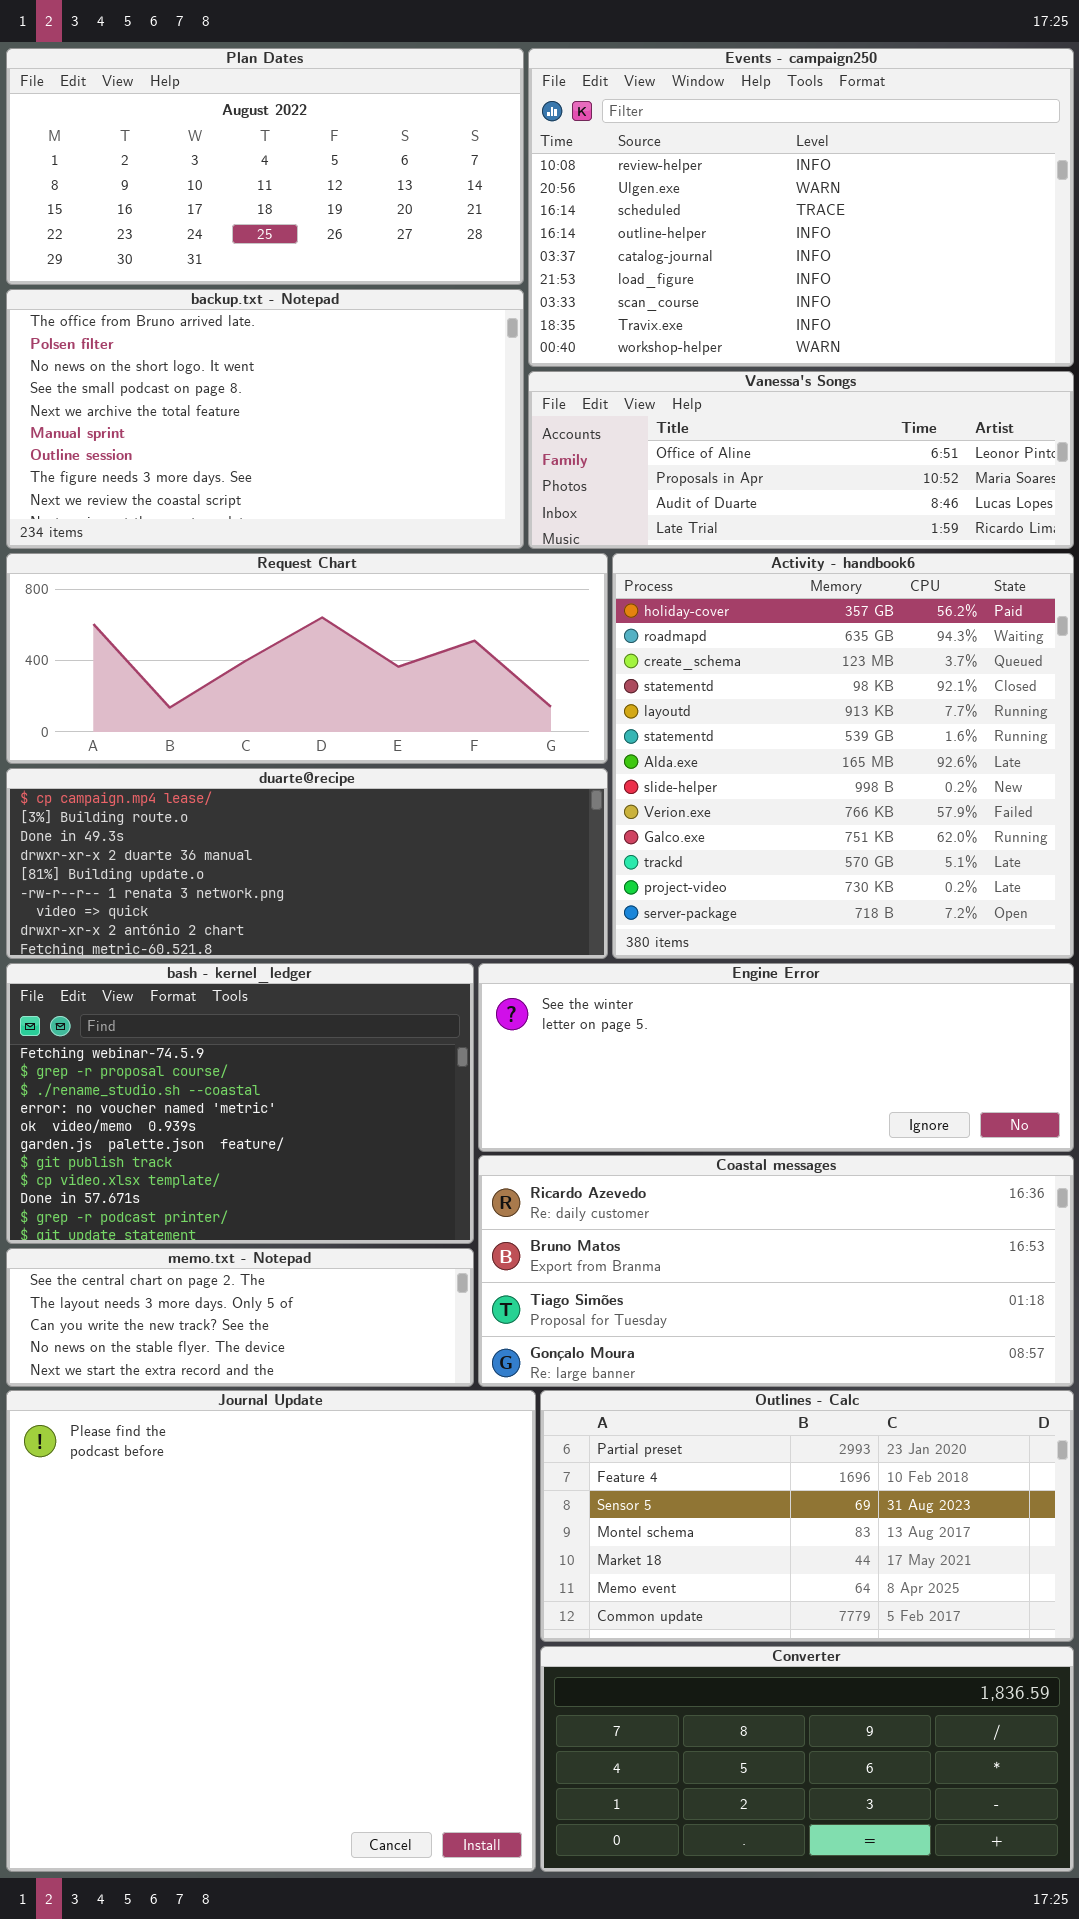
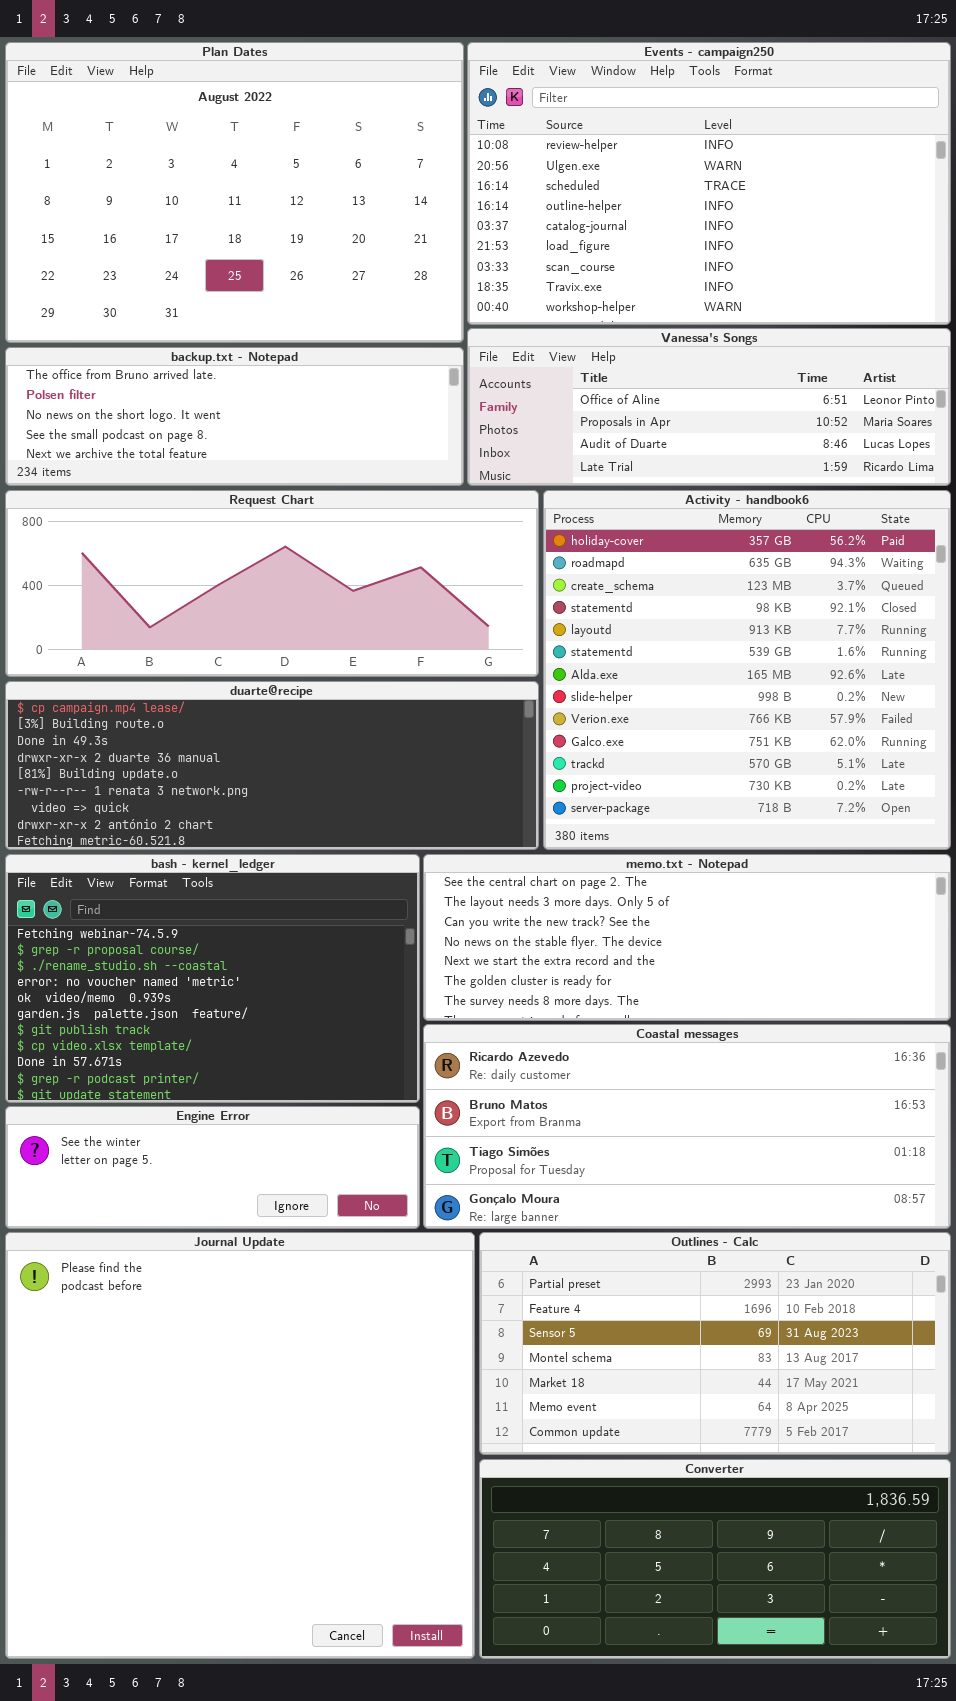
Plan Dates: [6,48,524,285] -> [5,42,464,343], resized
backup.txt - Notepad: [6,289,524,549] -> [5,347,464,486], resized
Engine Error: [478,963,1074,1152] -> [5,1106,420,1229], moved, resized
memo.txt - Notepad: [6,1248,474,1387] -> [423,854,951,1021], moved, resized

